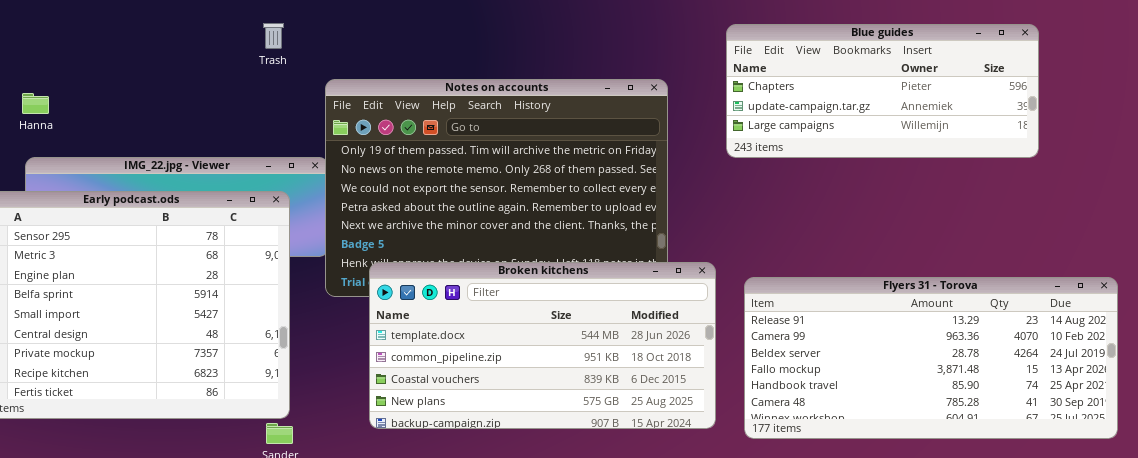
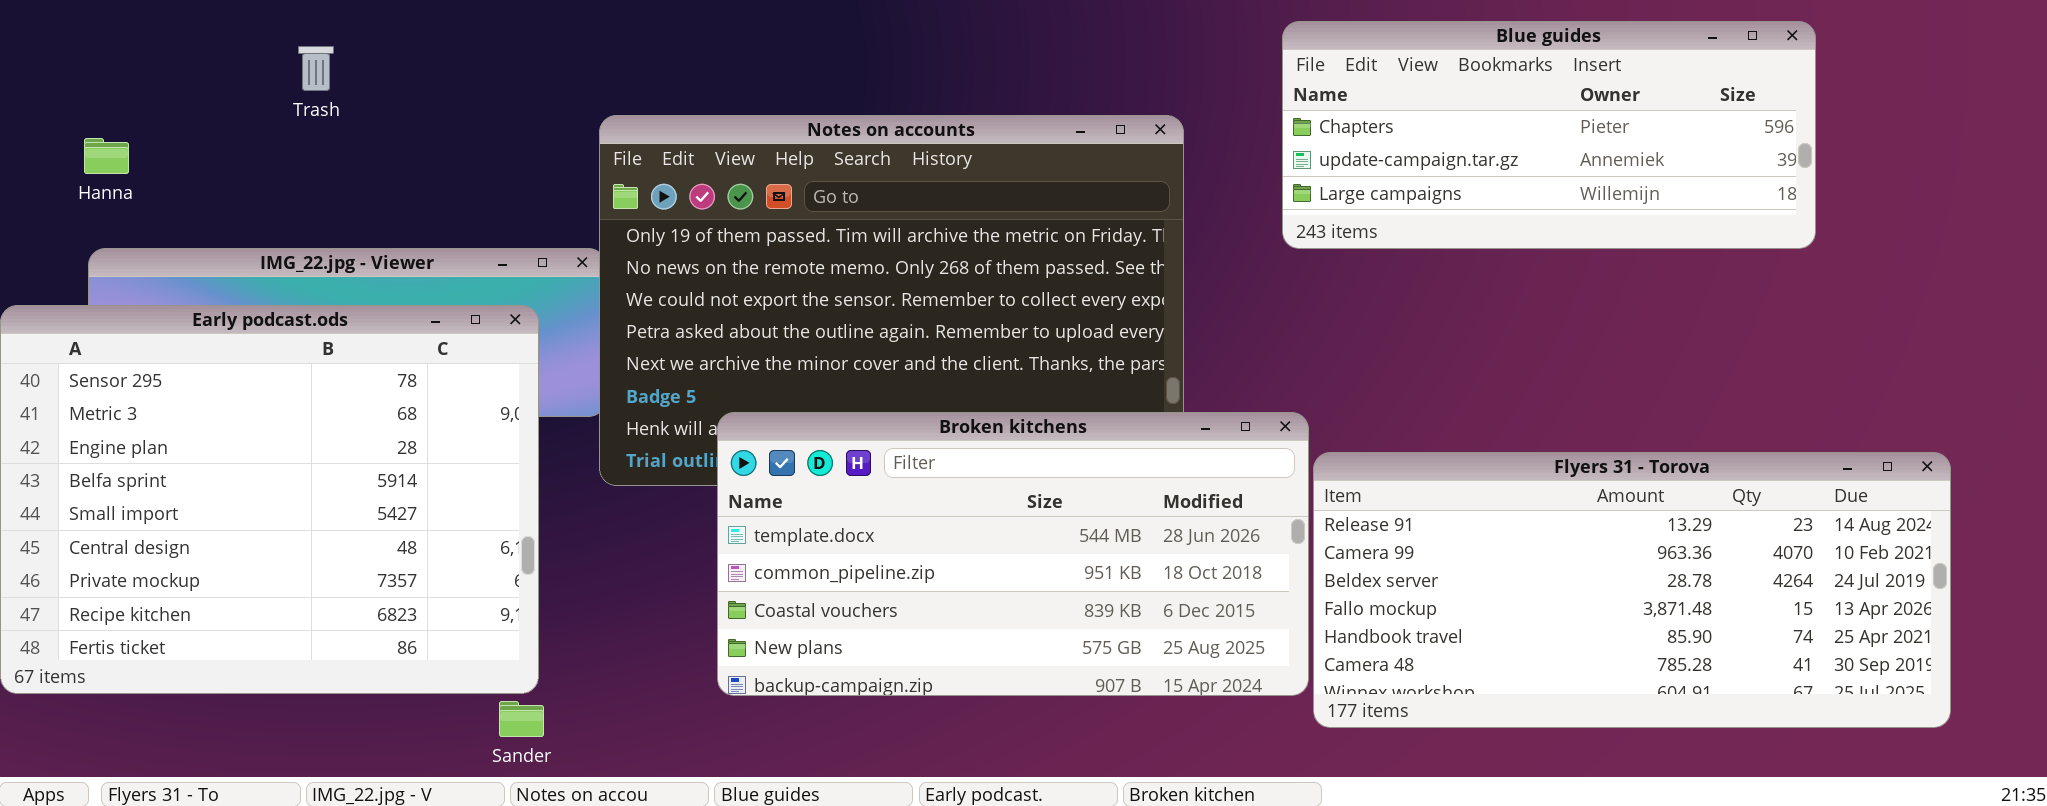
Trash: [263,23,284,49] -> [298,46,334,91], moved
Broken kitchens: [369,262,716,429] -> [717,412,1309,696], moved

